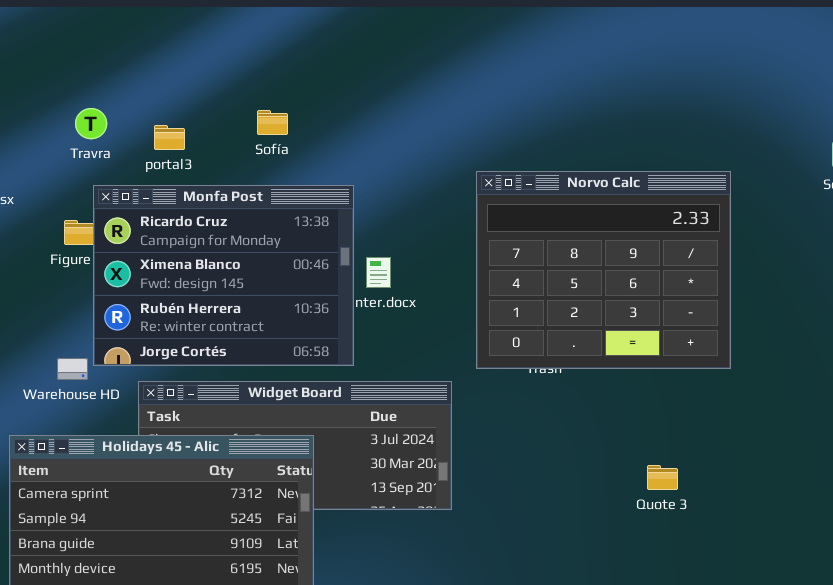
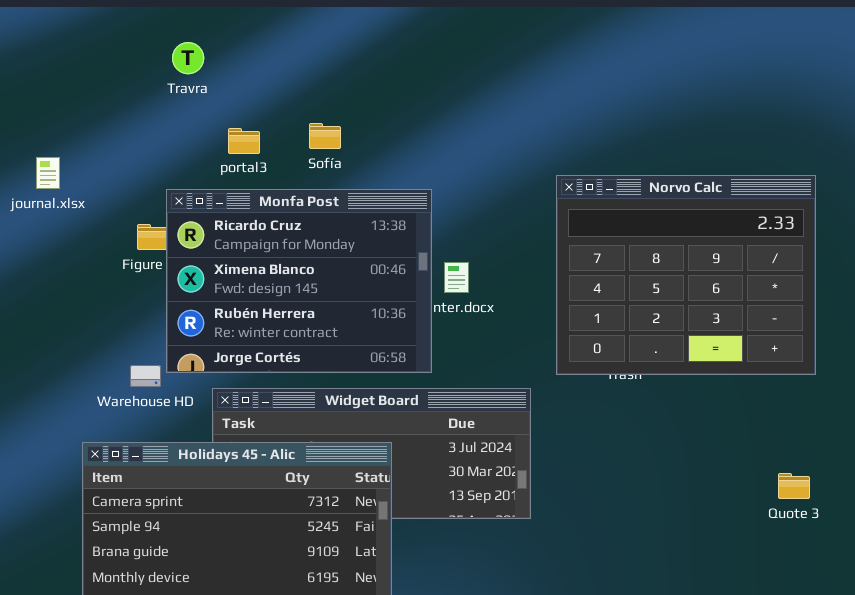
Travra: [75,108,107,139] -> [172,42,204,74], moved
Sofía: [257,110,288,135] -> [309,123,341,149], moved
Quote 3: [647,465,678,490] -> [778,473,810,499], moved

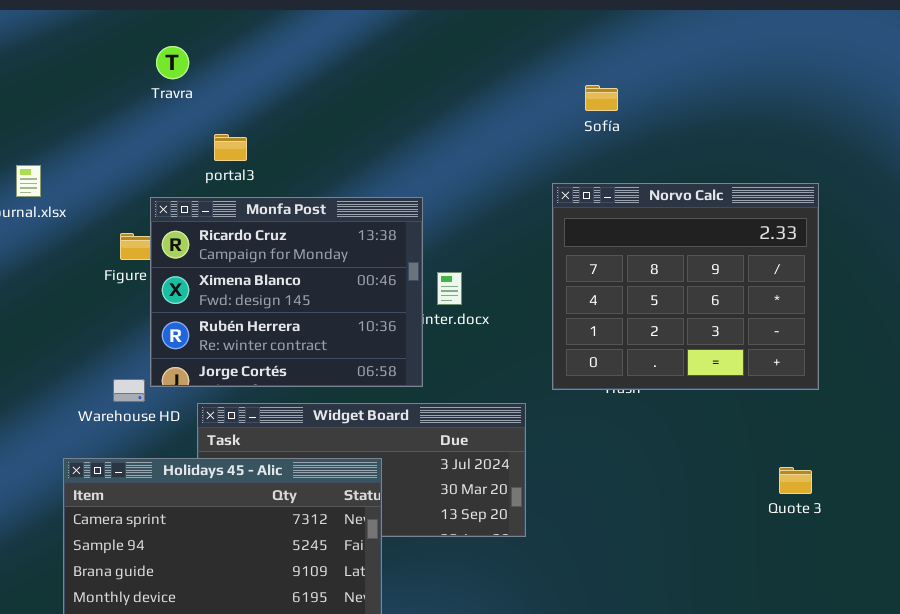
Sofía: [309,123,341,149] -> [585,85,618,111], moved
Quote 3: [778,473,810,499] -> [779,467,812,494], moved

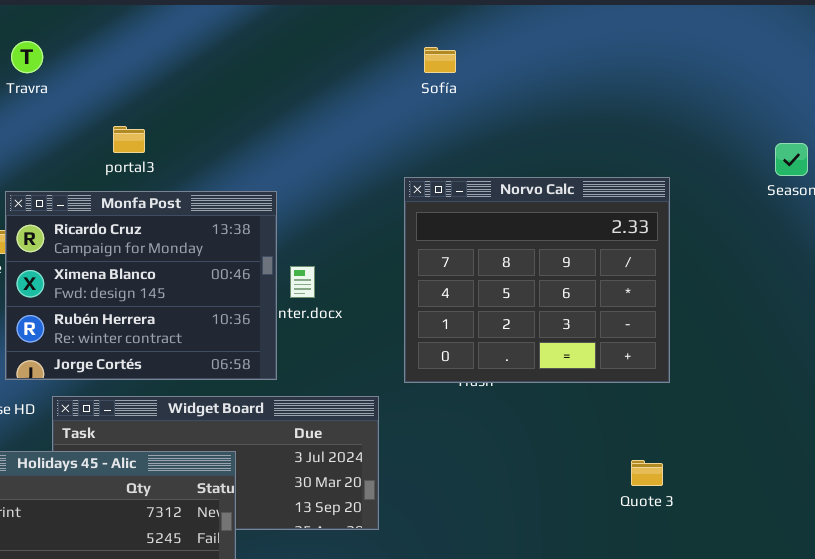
Sofía: [585,85,618,111] -> [424,47,456,73], moved
portal3: [214,134,247,161] -> [113,126,145,153], moved

